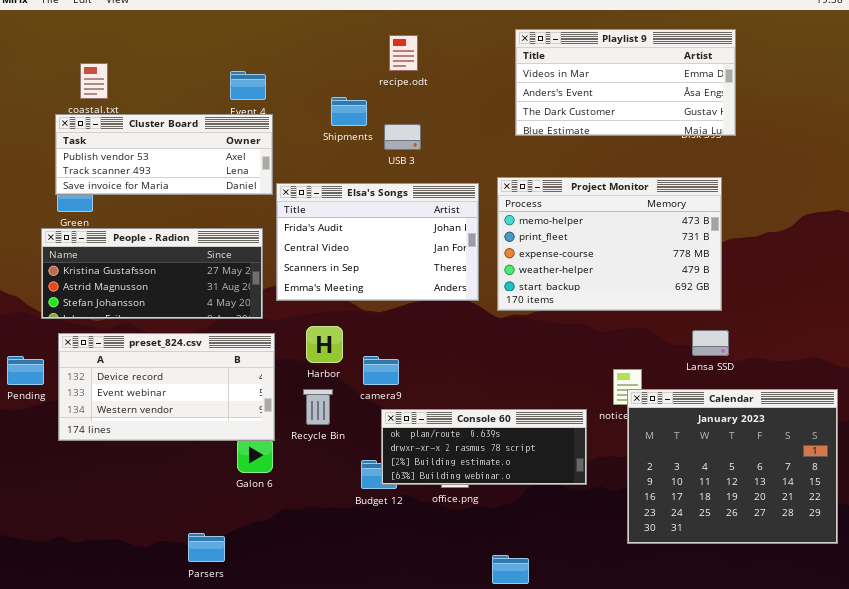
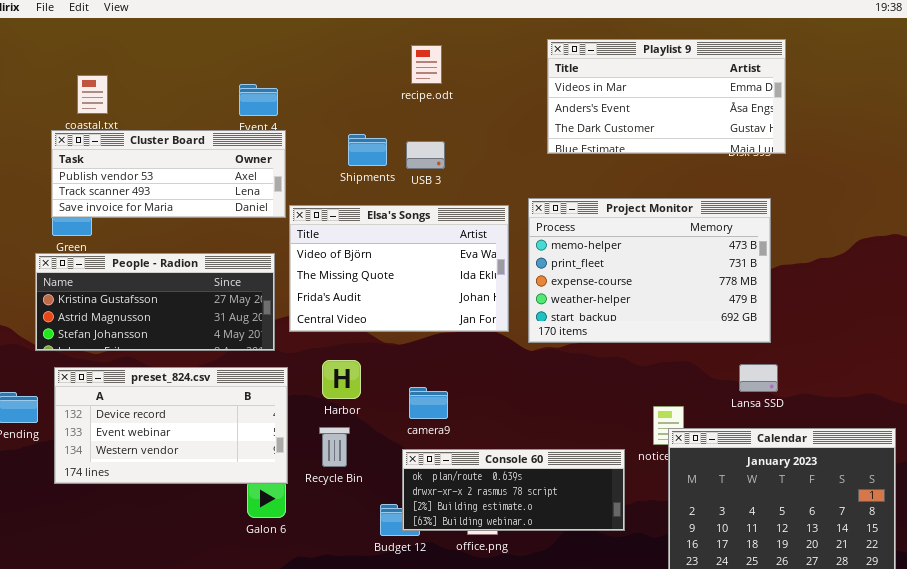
Shipments: [331,97,367,126] -> [348,134,387,166], moved
Elsa's Songs: [276,183,479,301] -> [289,205,509,332], scrolled up 2 rows
camera9: [363,356,399,385] -> [409,387,448,419], moved

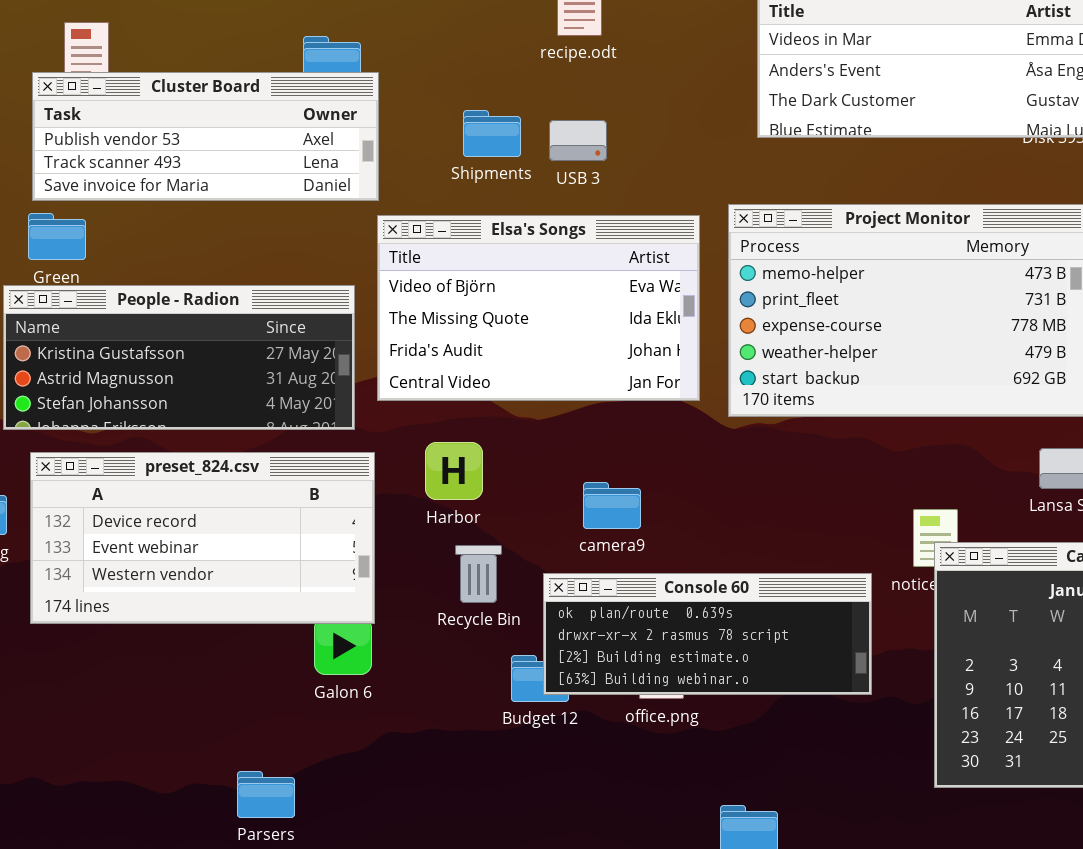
Cluster Board: [51,130,286,218] -> [32,72,379,201], moved
camera9: [409,387,448,419] -> [583,482,641,529], moved
Recycle Bin: [319,427,350,467] -> [455,545,502,603], moved

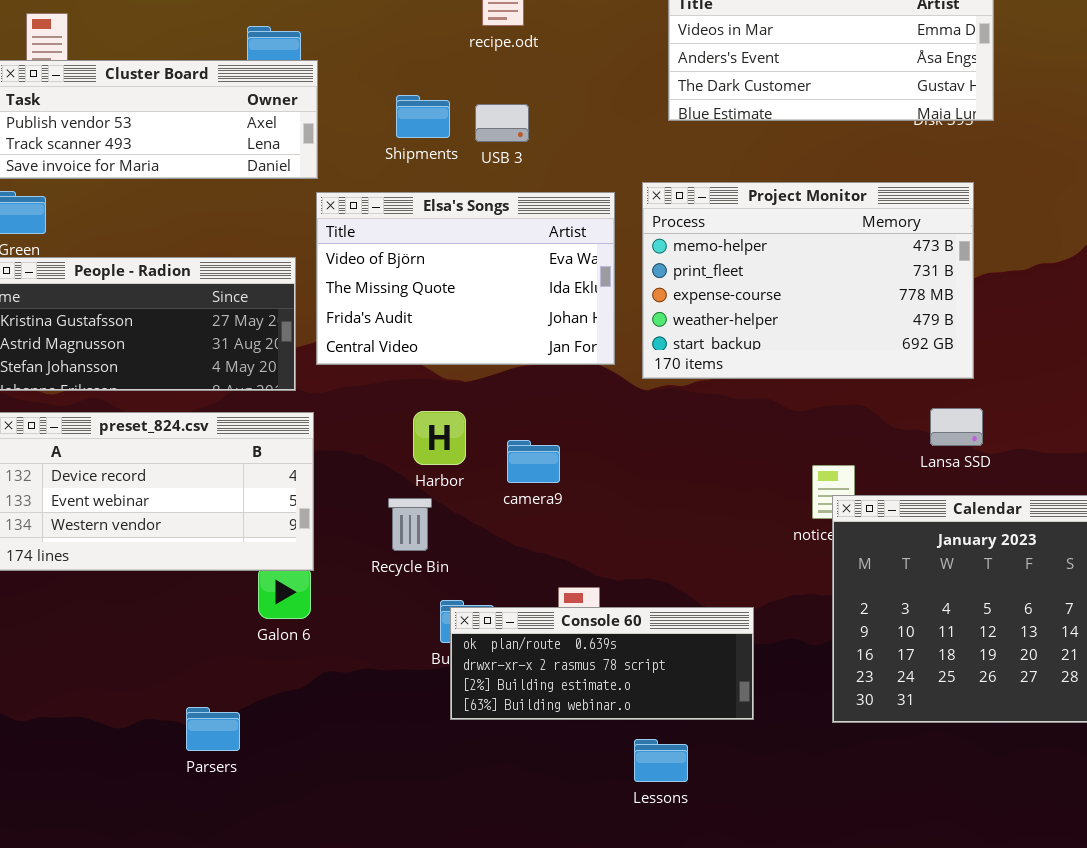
Harbor: [425,442,483,500] -> [413,411,466,465], moved
Console 60: [543,573,872,695] -> [450,607,754,720], moved

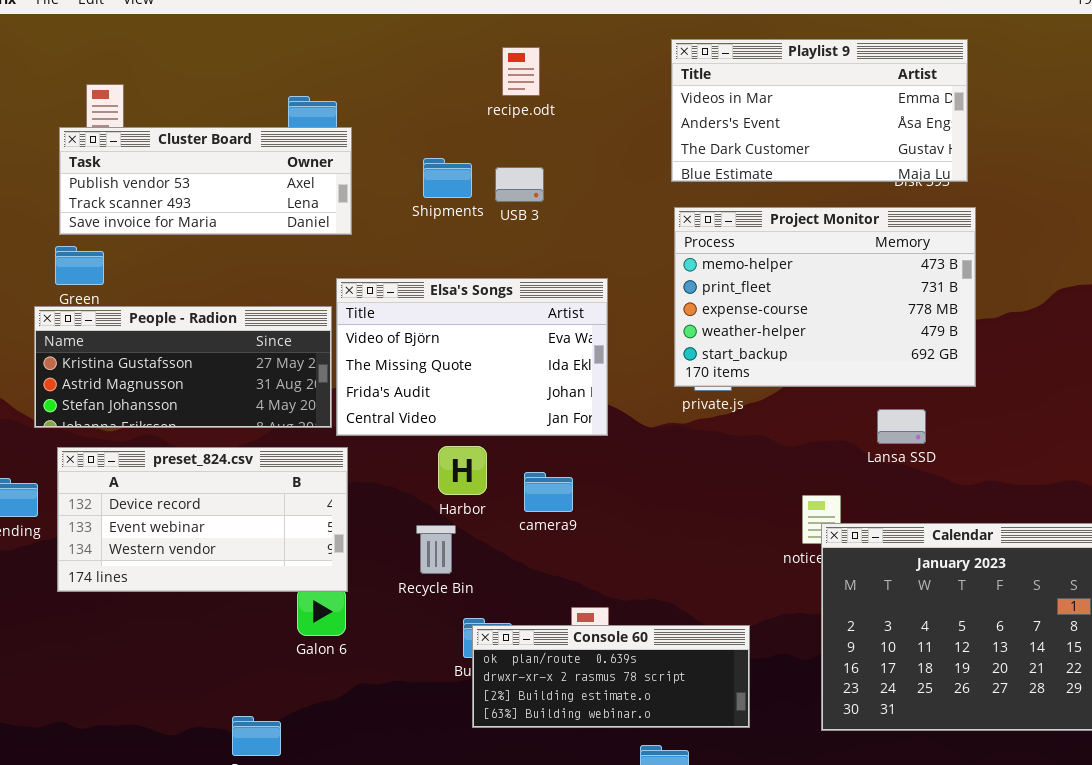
Project Monitor: [642,182,974,379] -> [674,207,976,387], moved
Elsa's Songs: [316,192,615,365] -> [336,278,608,436], moved
Lansa SSD: [930,408,983,446] -> [877,409,926,444], moved

